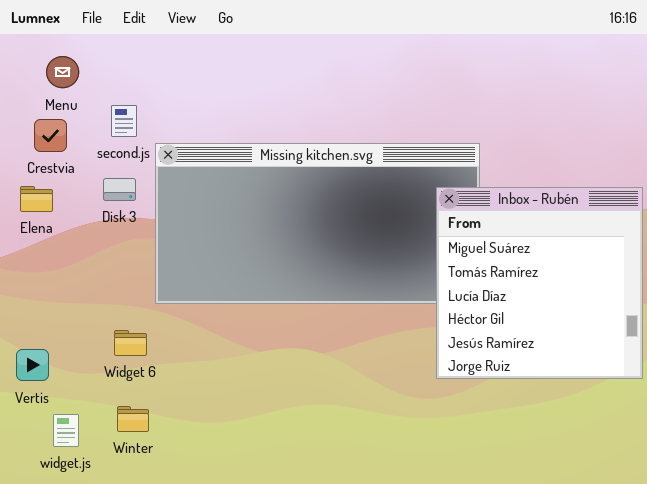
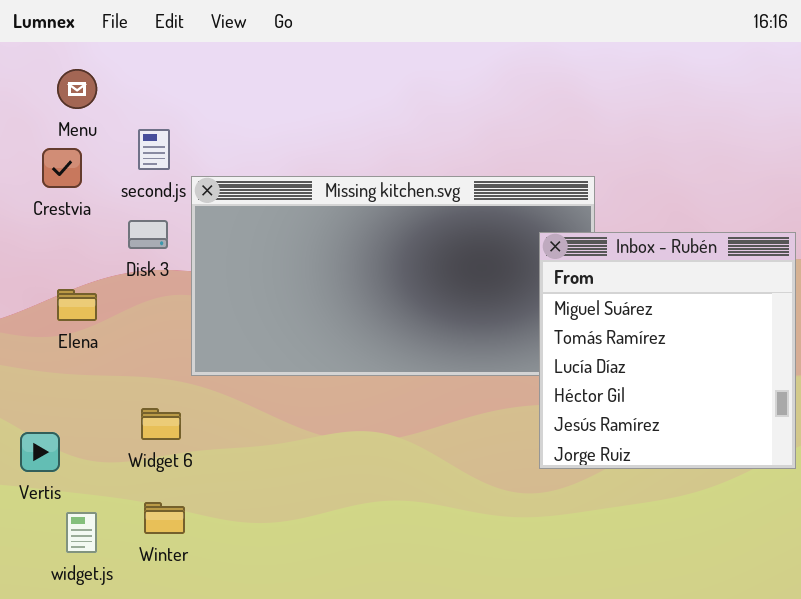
Elena: [20,186,53,212] -> [57,289,97,321], moved

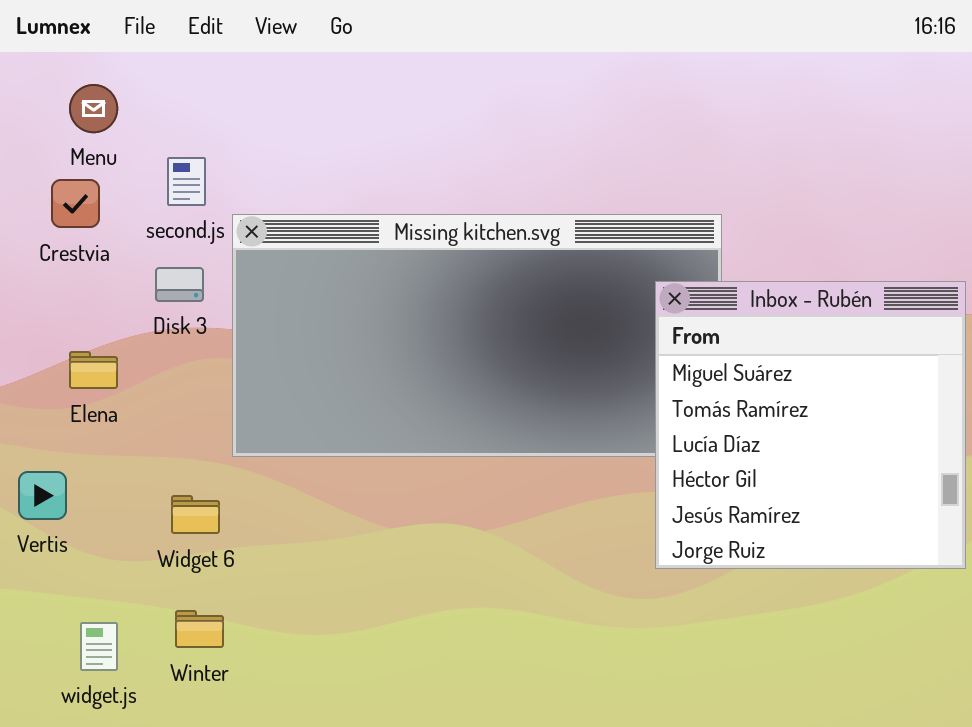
Vertis: [20,432,60,472] -> [18,471,67,520], moved

